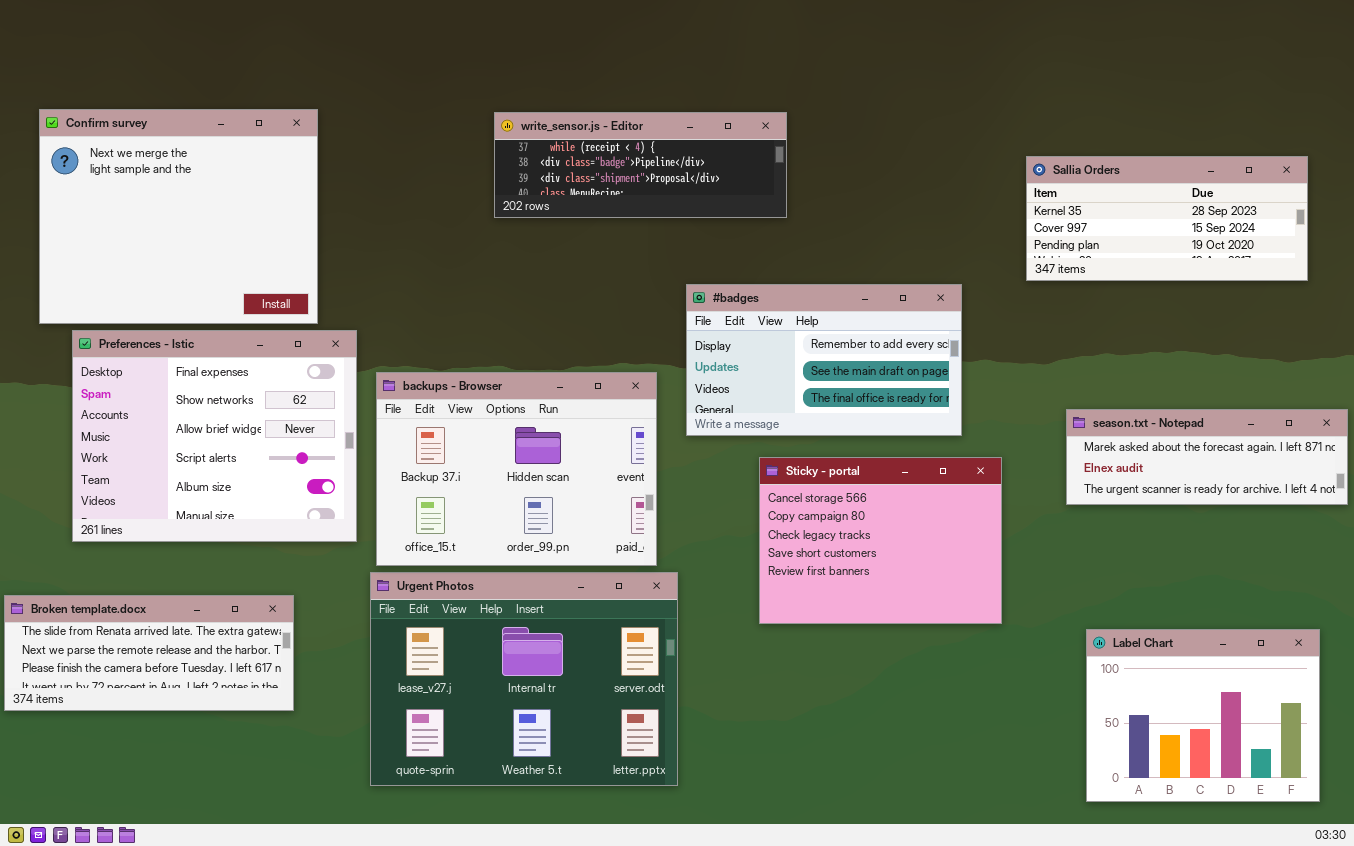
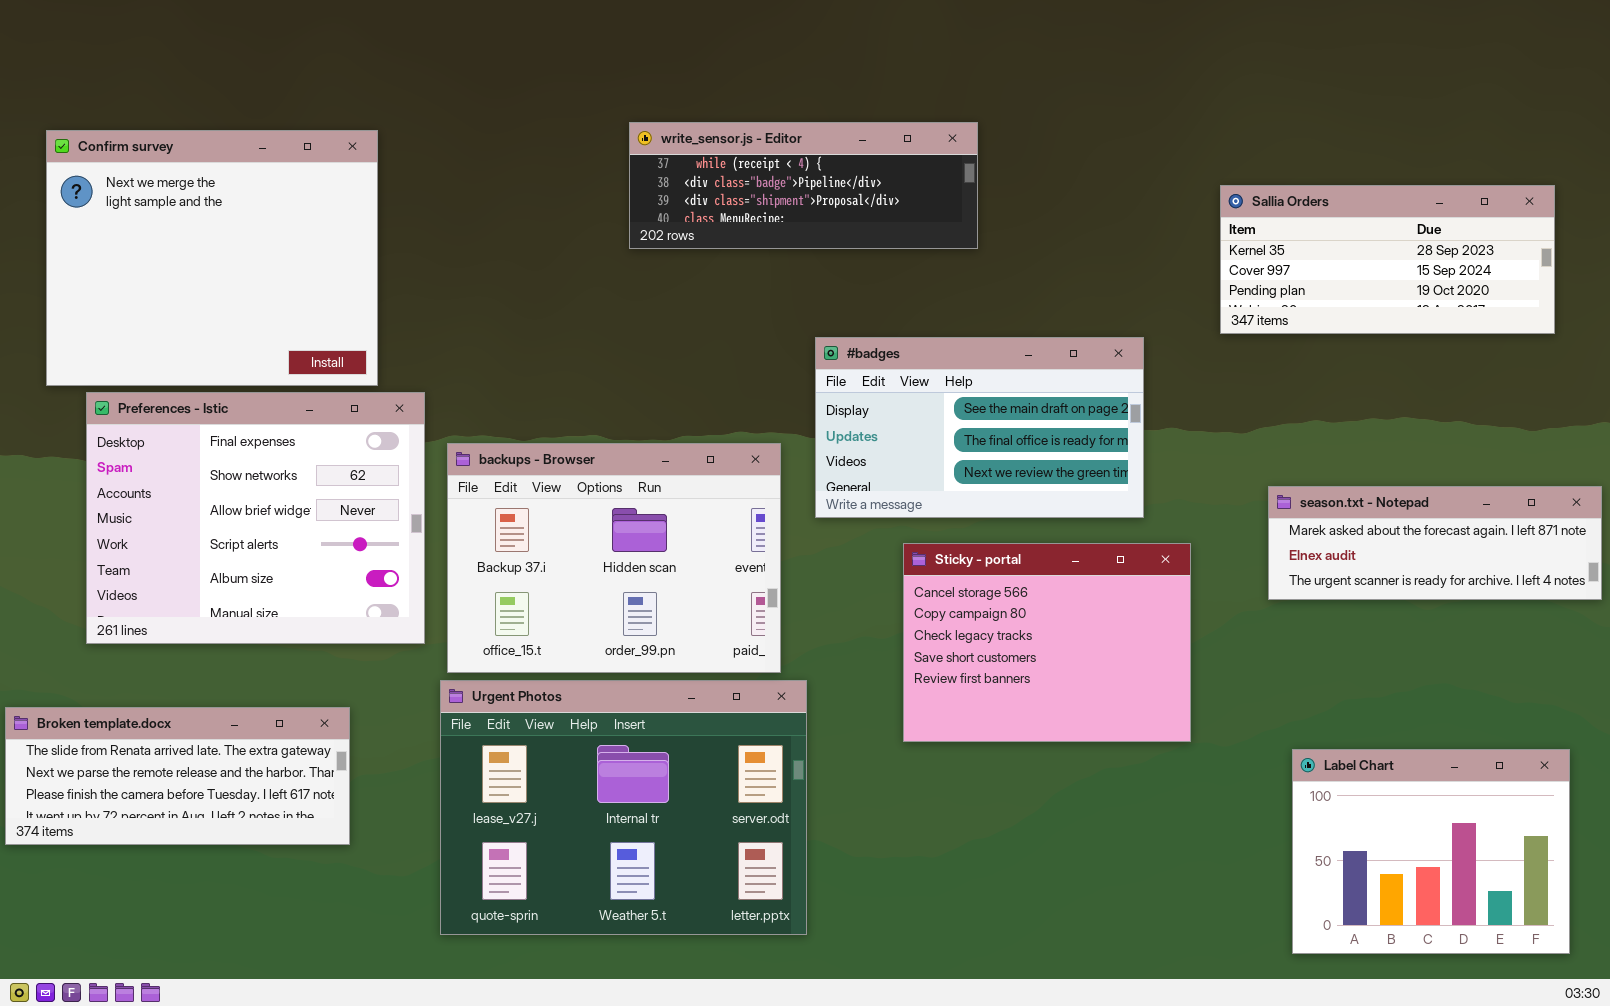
write_sensor.js - Editor: [494,112,787,218] -> [629,122,978,249], moved
#badges: [686,284,962,436] -> [815,337,1144,518], scrolled down 1 row

